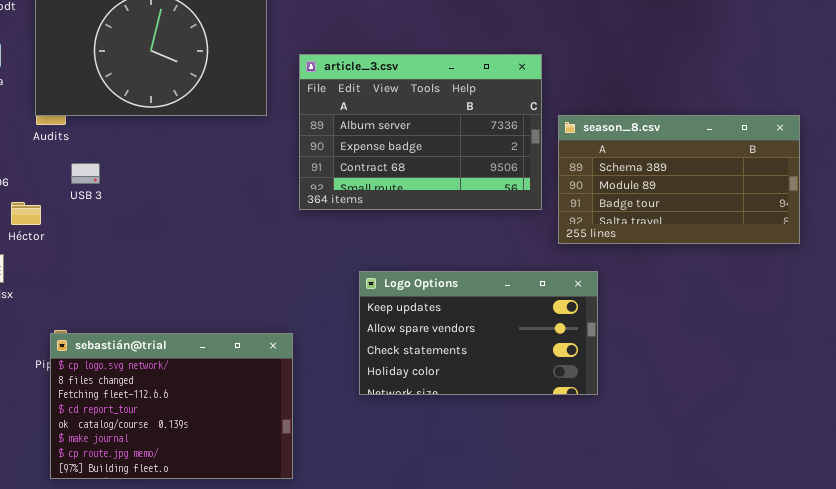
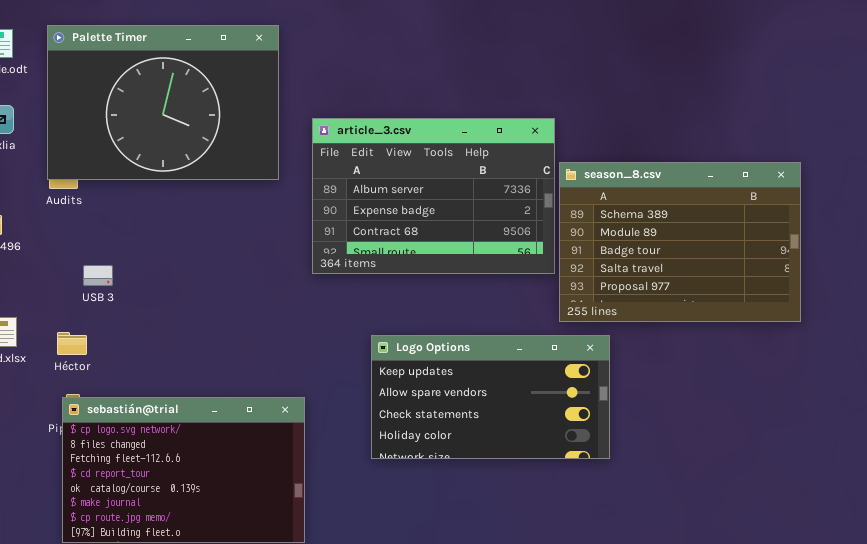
season_8.csv: [558,115,800,244] -> [559,162,801,322], moved, resized
USB 3: [71,163,100,184] -> [83,265,113,286], moved
Héctor: [11,202,41,225] -> [57,332,87,355], moved

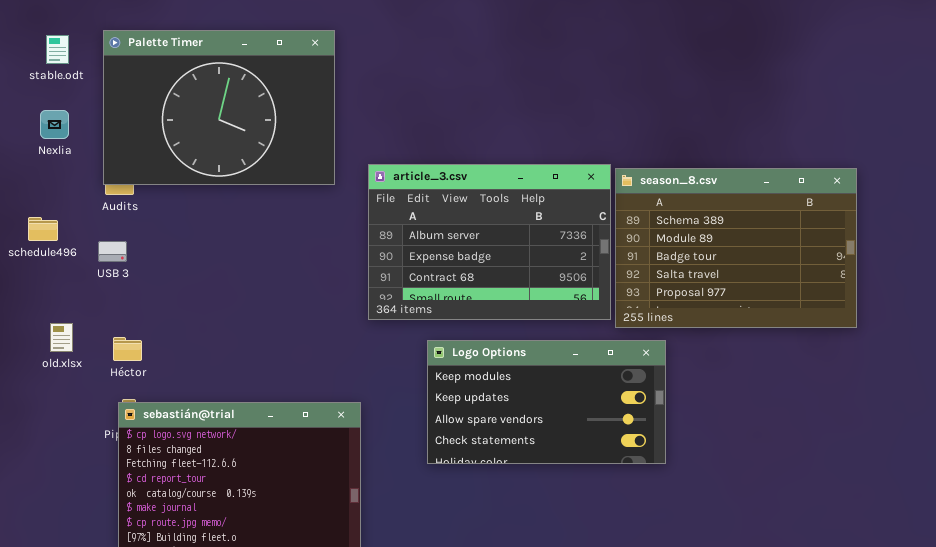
article_3.csv: [312,118,555,274] -> [368,164,611,320], moved
USB 3: [83,265,113,286] -> [98,241,127,262], moved
Logo Options: [371,335,610,459] -> [427,340,666,464], scrolled up 1 row

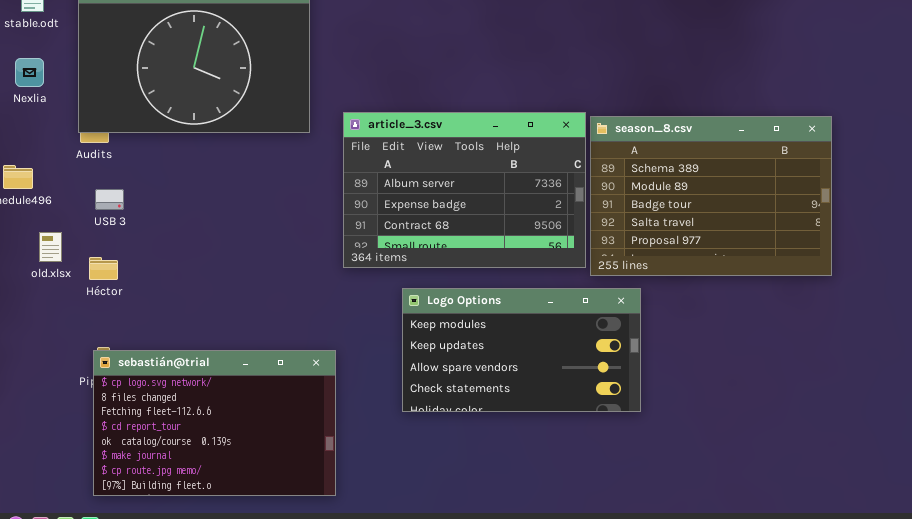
USB 3: [98,241,127,262] -> [95,189,124,210], moved
old.xlsx: [50,323,73,352] -> [39,232,62,262], moved
Héctor: [113,337,142,361] -> [89,257,118,280], moved

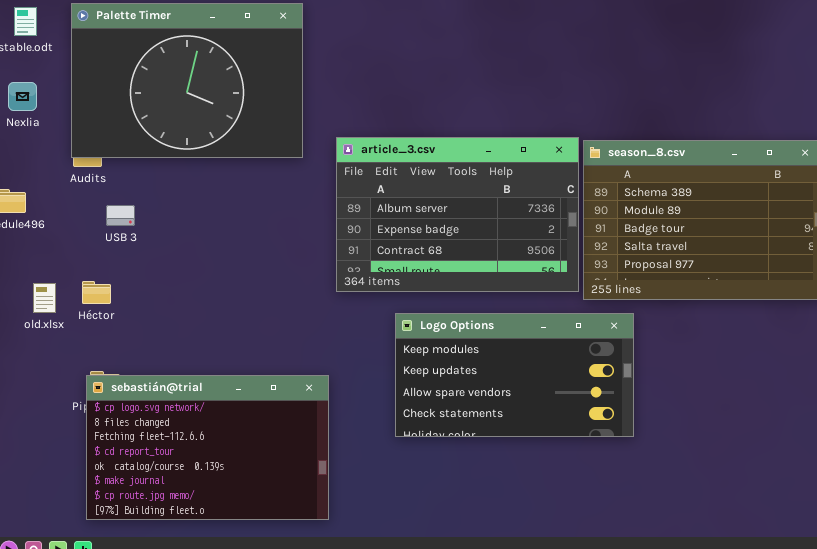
USB 3: [95,189,124,210] -> [106,205,135,226], moved
old.xlsx: [39,232,62,262] -> [33,283,56,313], moved

